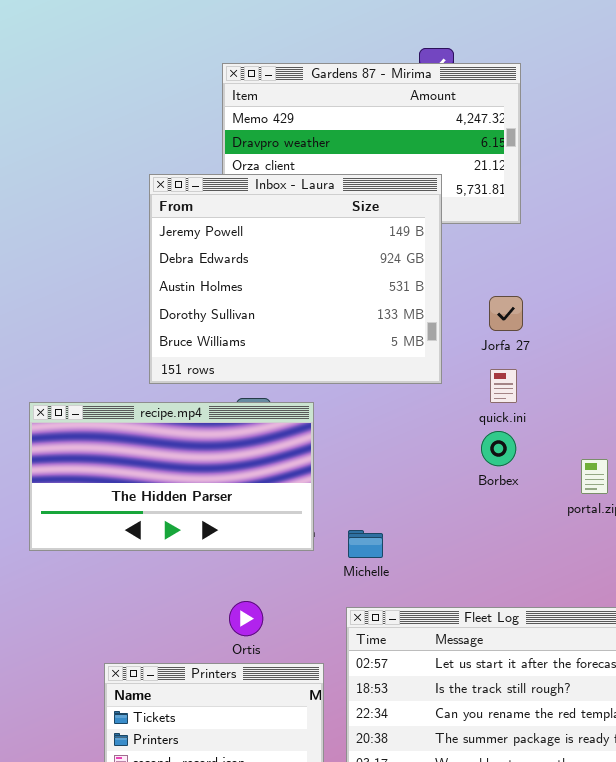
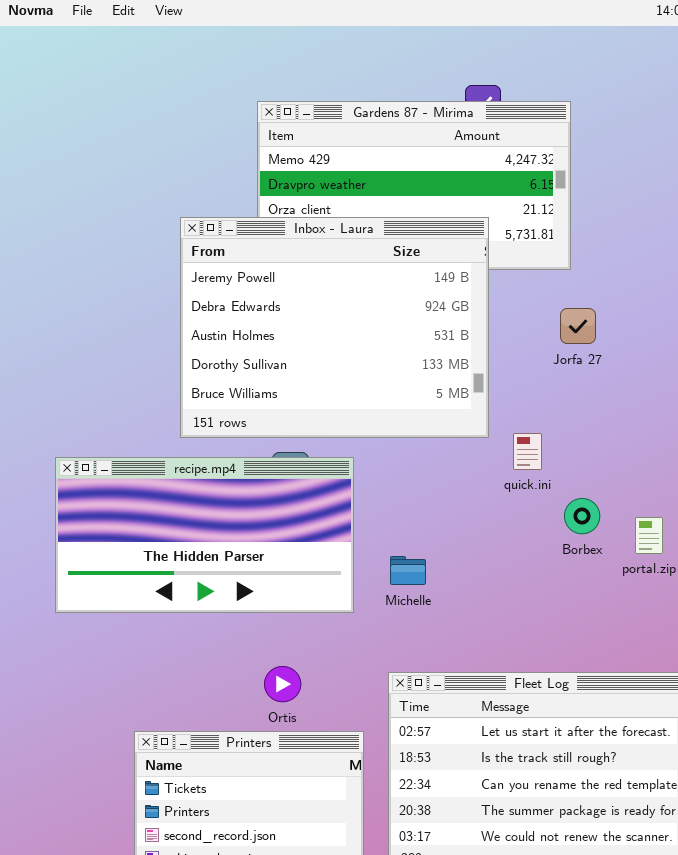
Jorfa 27: [489,296,523,331] -> [560,308,596,344], moved
quick.ini: [490,369,517,403] -> [513,433,542,470], moved
Borbex: [481,431,516,466] -> [564,498,600,534], moved
Michelle: [348,530,383,558] -> [390,556,426,585], moved

